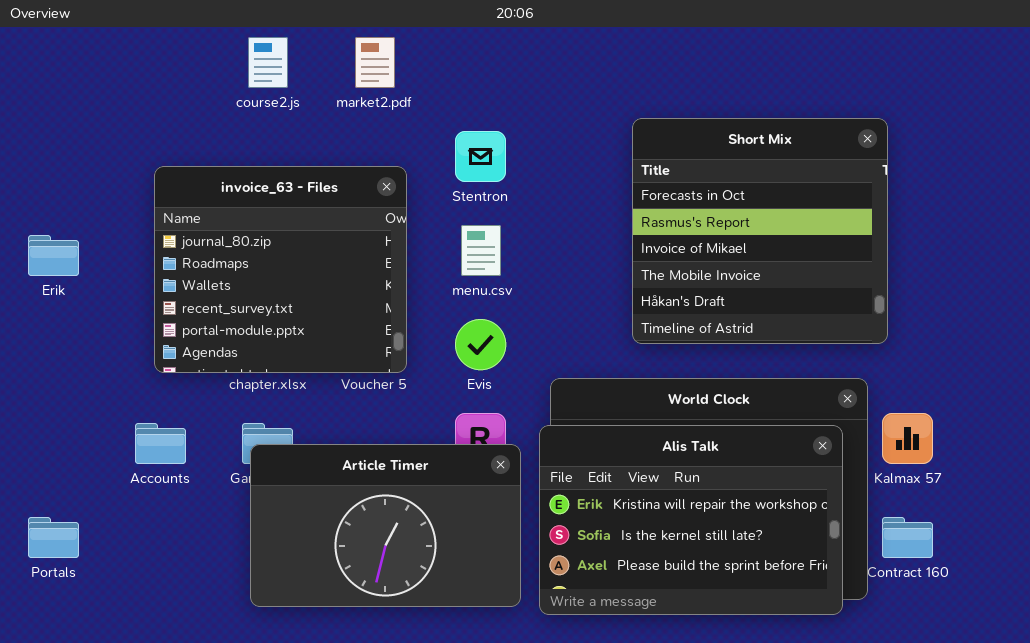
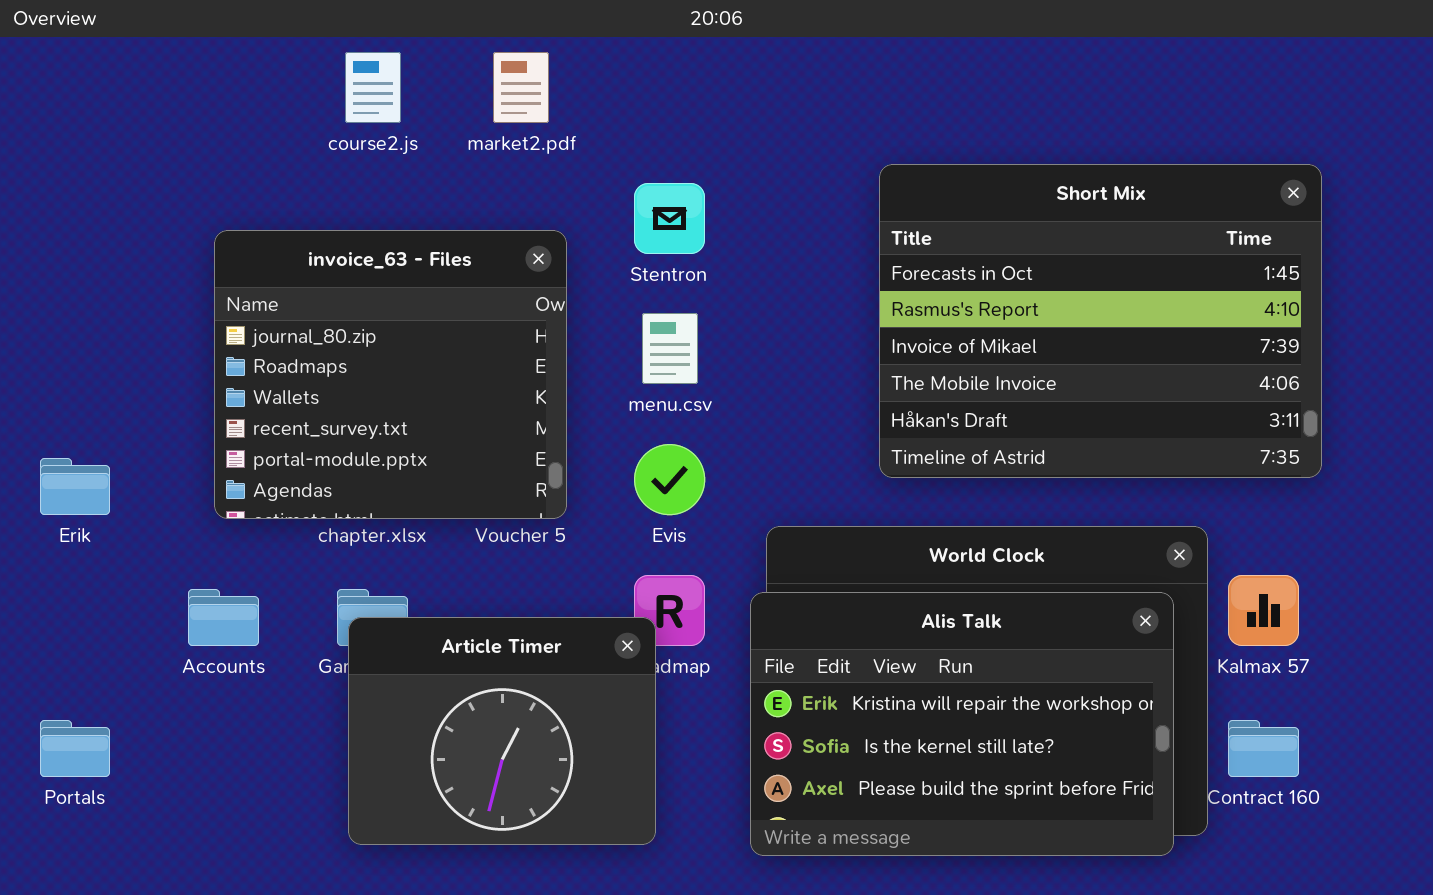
Short Mix: [632,118,888,344] -> [879,164,1322,478], resized
Erik: [28,235,79,276] -> [40,458,110,515], moved
Article Timer: [250,444,521,607] -> [348,617,656,845], resized

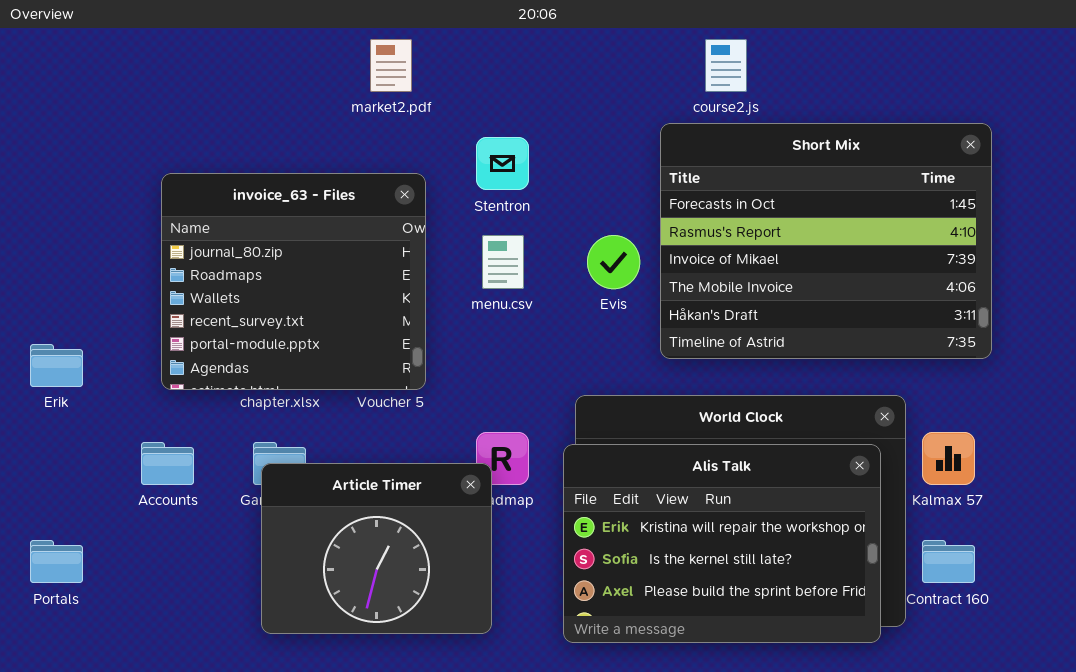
course2.js: [345,52,401,123] -> [705,39,747,92], moved
Evis: [634,444,705,515] -> [587,235,640,289], moved

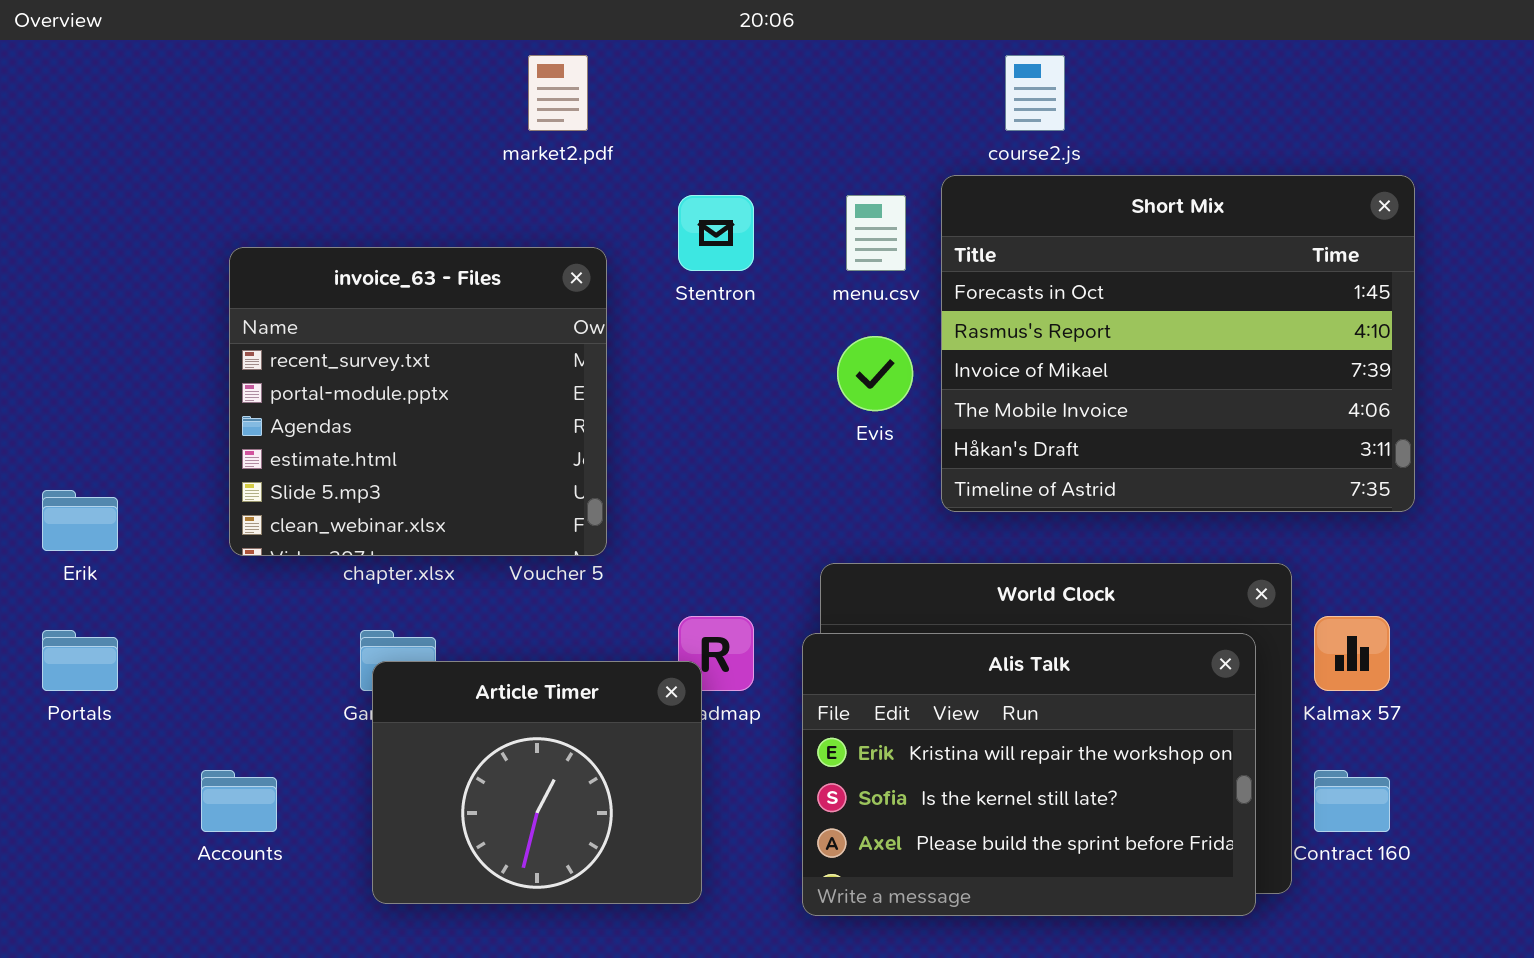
invoice_63 - Files: [161,173,426,390] -> [229,247,607,556], scrolled down 3 rows
menu.csv: [482,235,524,289] -> [846,195,906,271], moved
Accounts: [141,442,194,485] -> [201,770,277,832], moved
Portals: [30,540,83,583] -> [42,630,118,691], moved

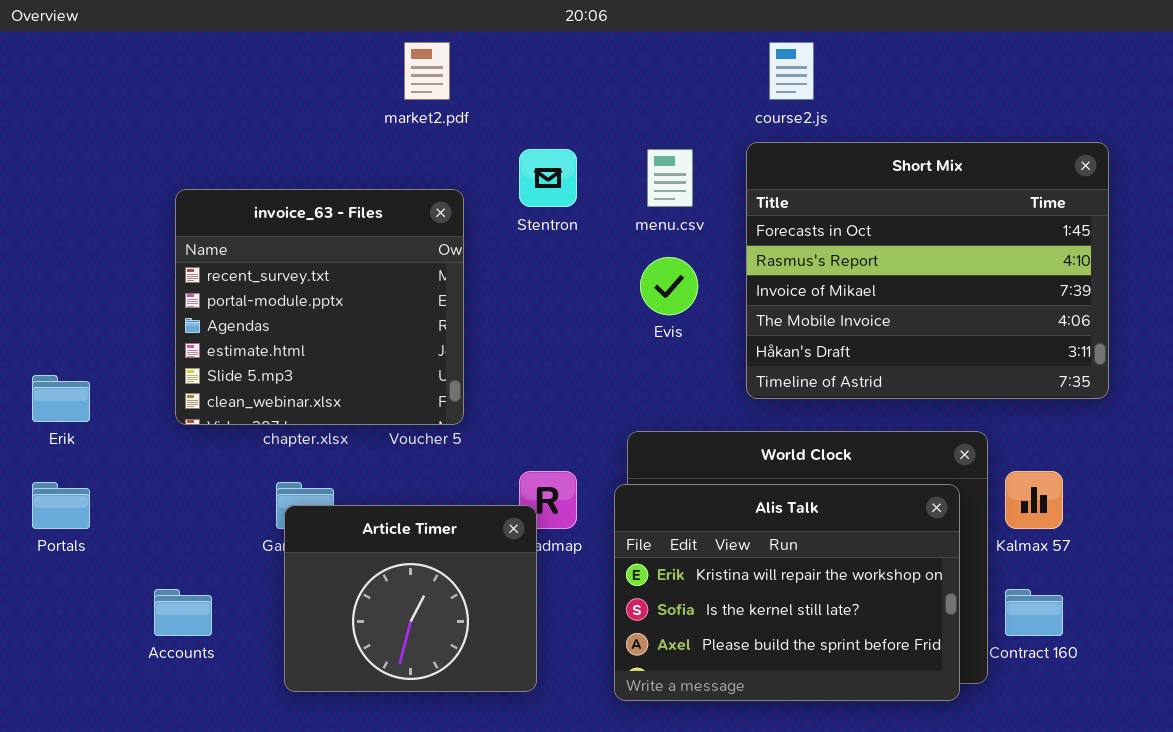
Short Mix: [941,175,1415,512] -> [746,142,1109,399], moved

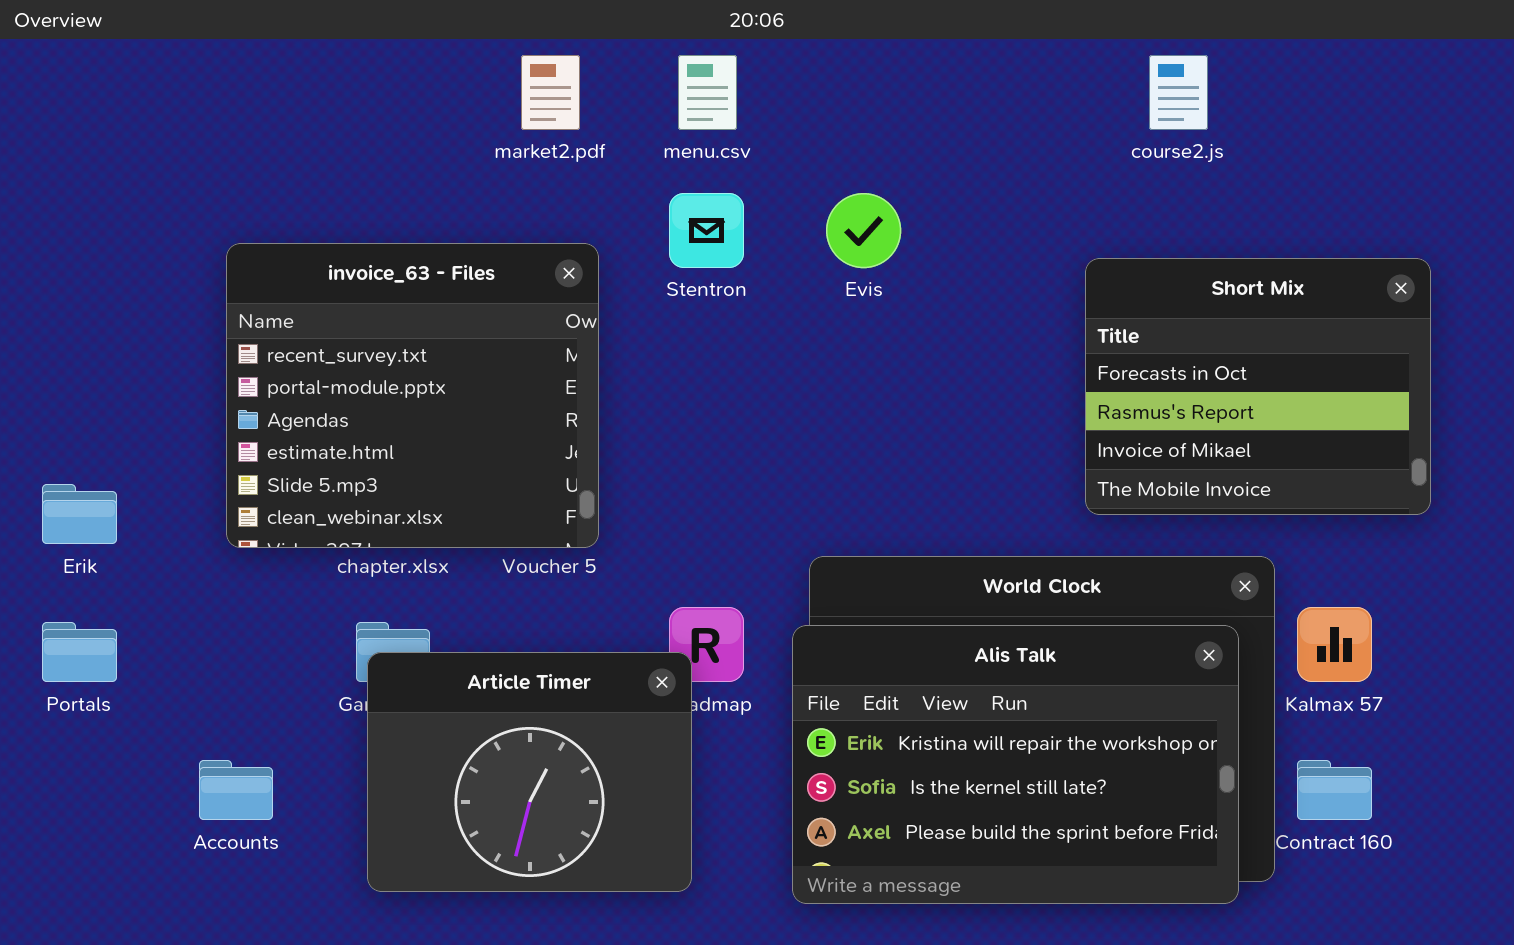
course2.js: [769,42,814,100] -> [1149,55,1208,130], moved
Short Mix: [746,142,1109,399] -> [1085,258,1431,515], resized
menu.csv: [647,149,693,207] -> [678,55,737,130], moved
Evis: [640,257,698,315] -> [826,193,901,268], moved

